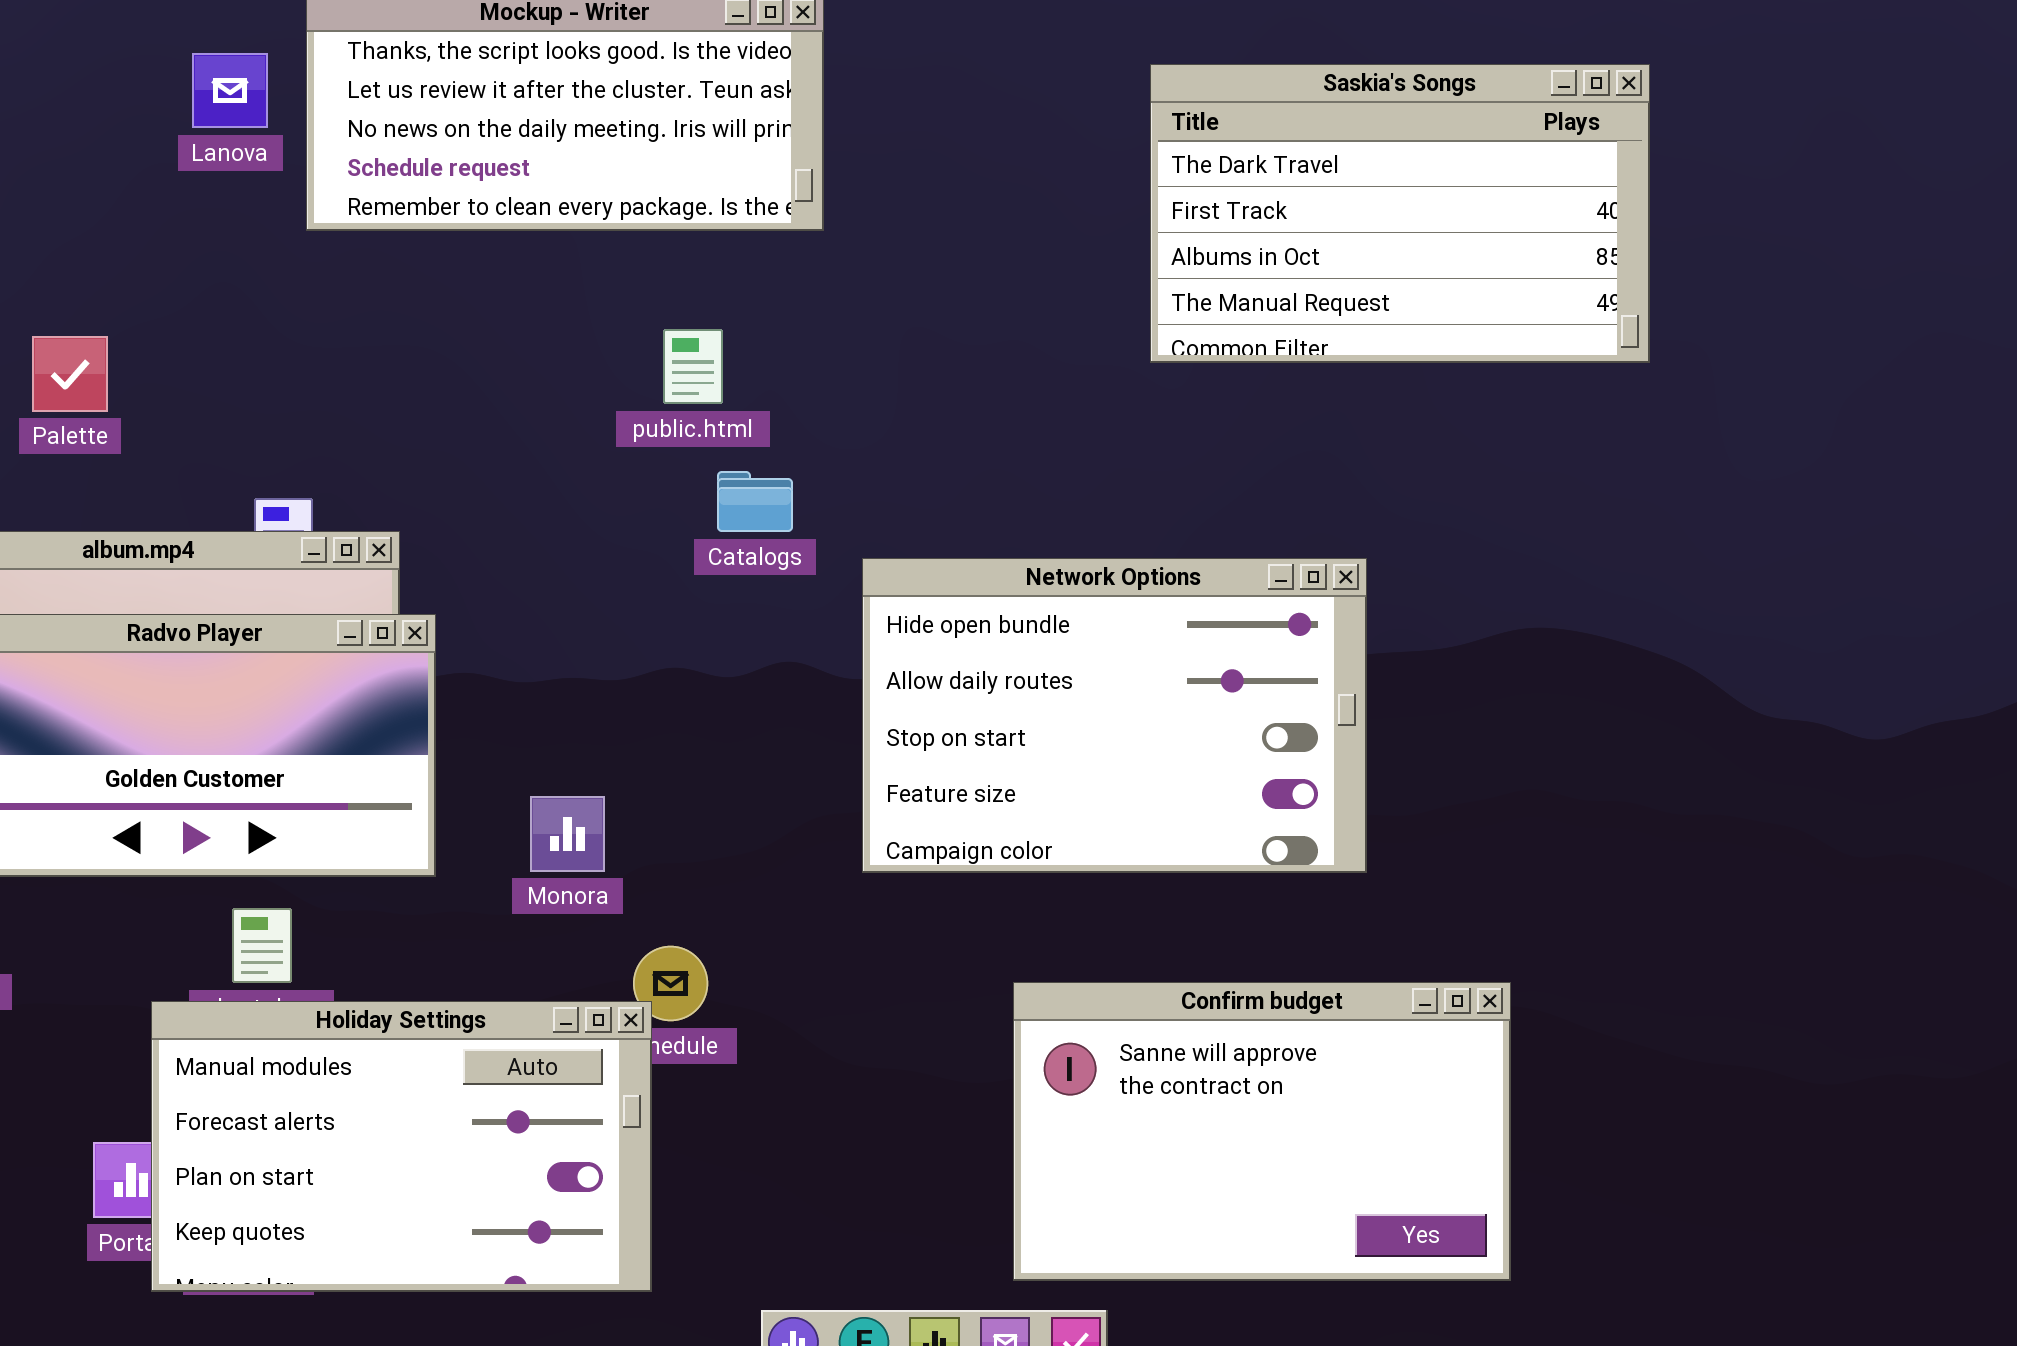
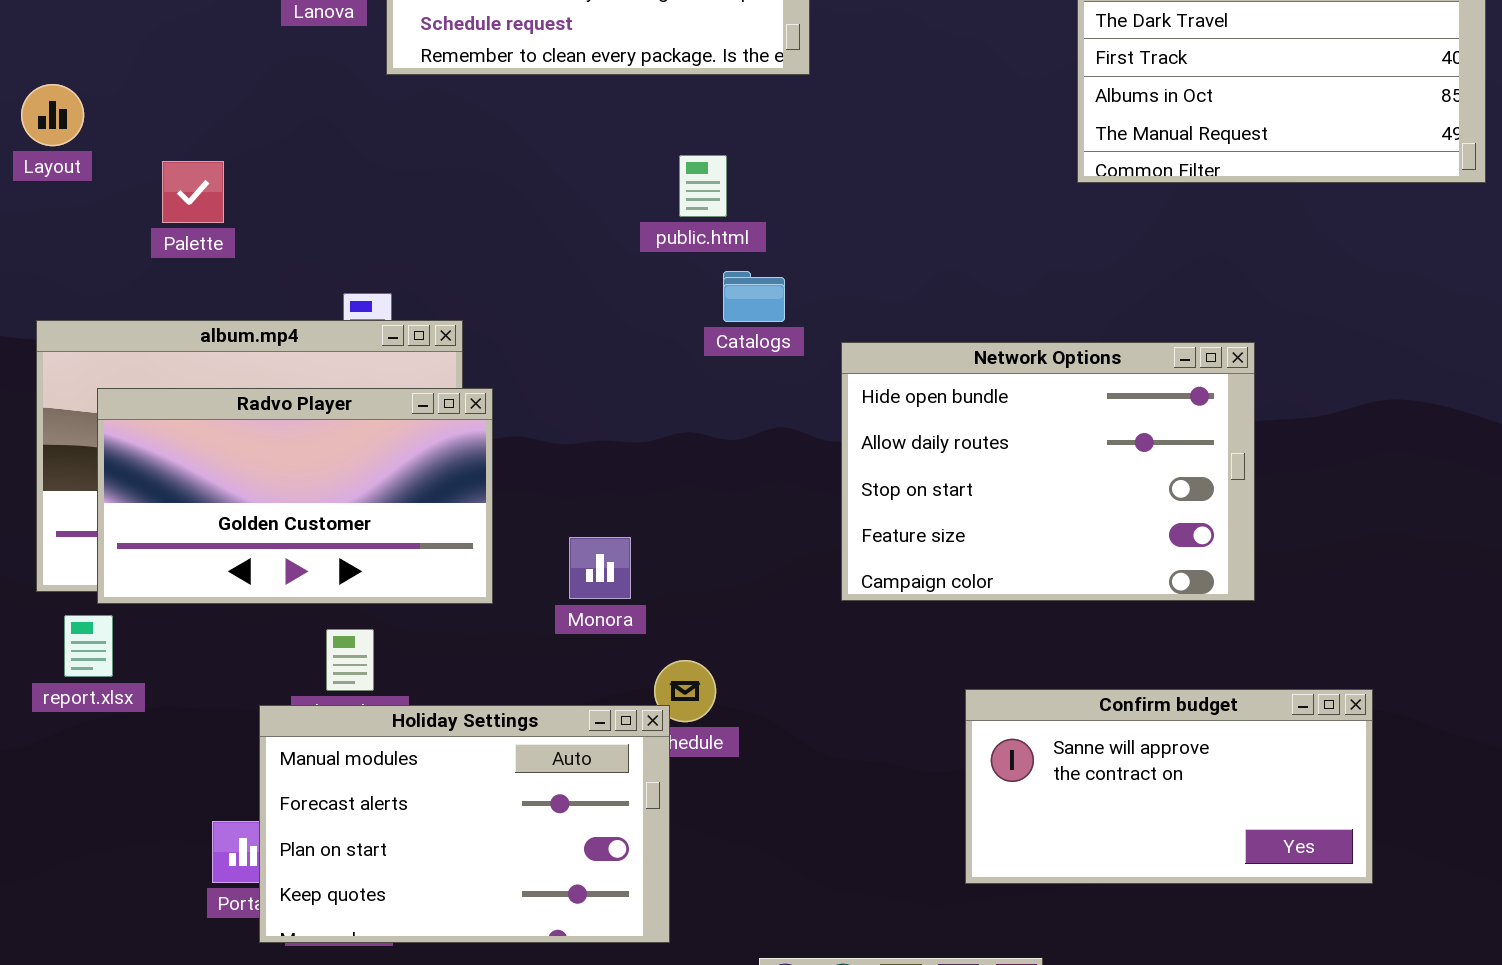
Confirm budget: [1013,982,1511,1281] -> [965,689,1373,884], resized

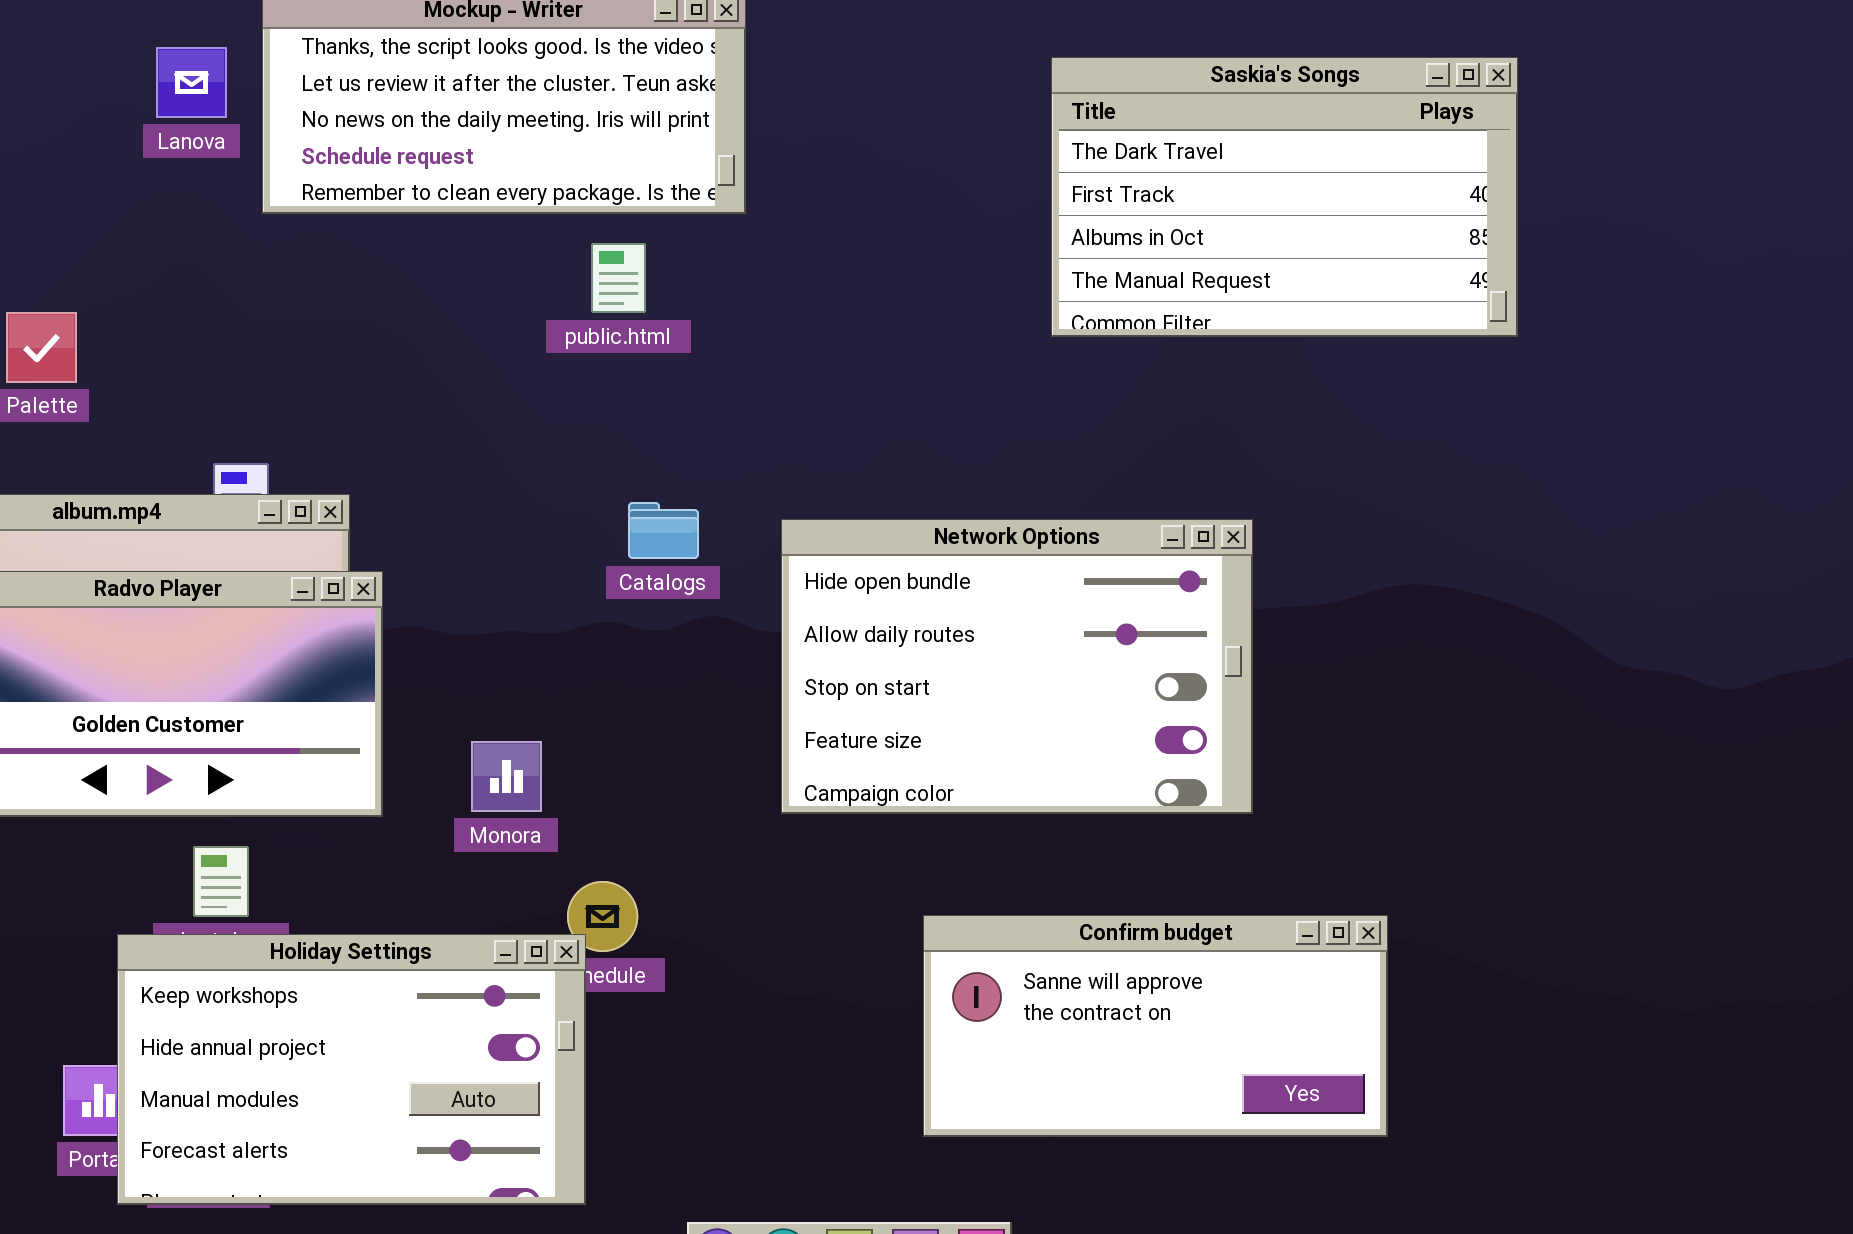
public.html: [679,155,727,217] -> [591,243,646,313], moved
Catalogs: [723,271,785,322] -> [628,502,699,559], moved
Holiday Settings: [259,705,670,943] -> [117,934,586,1205], scrolled up 2 rows

